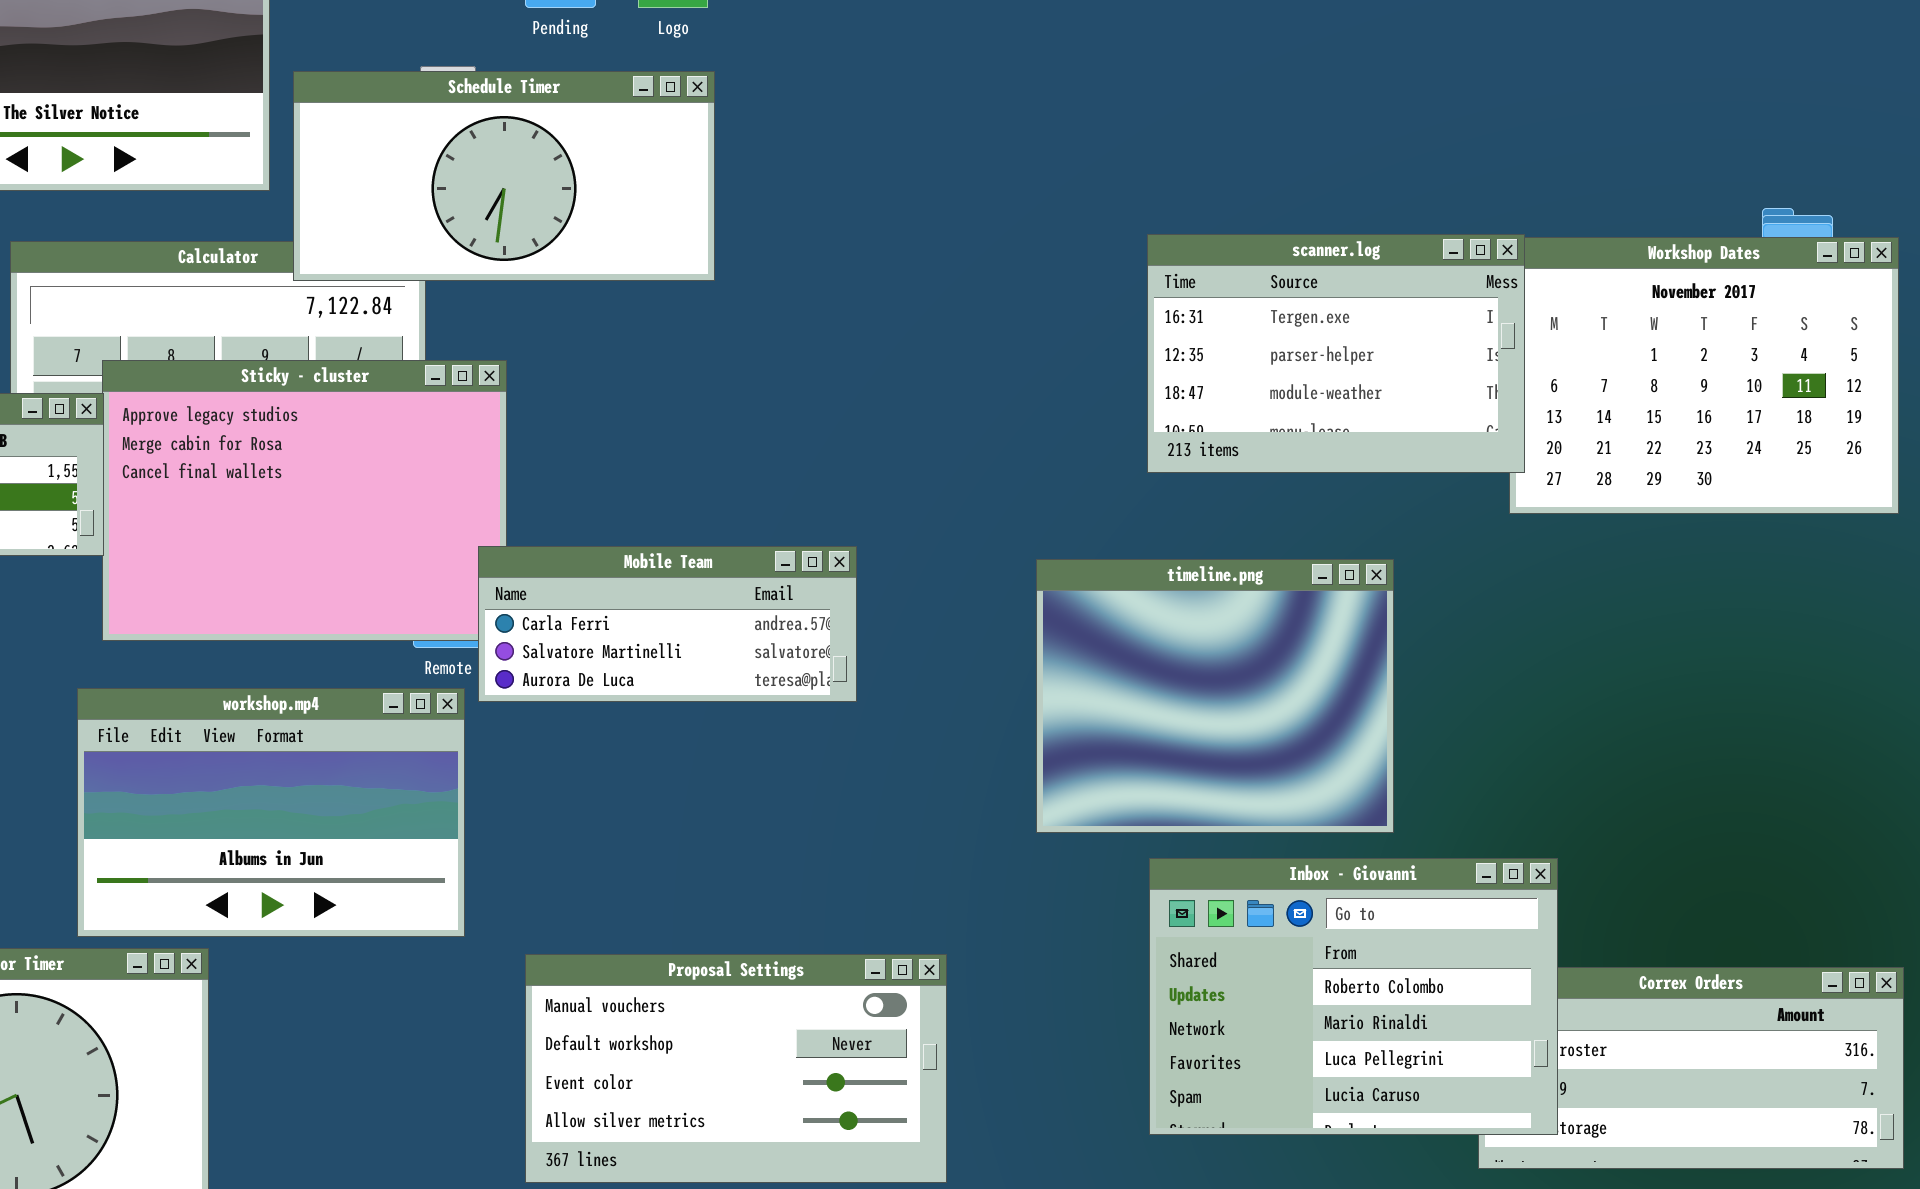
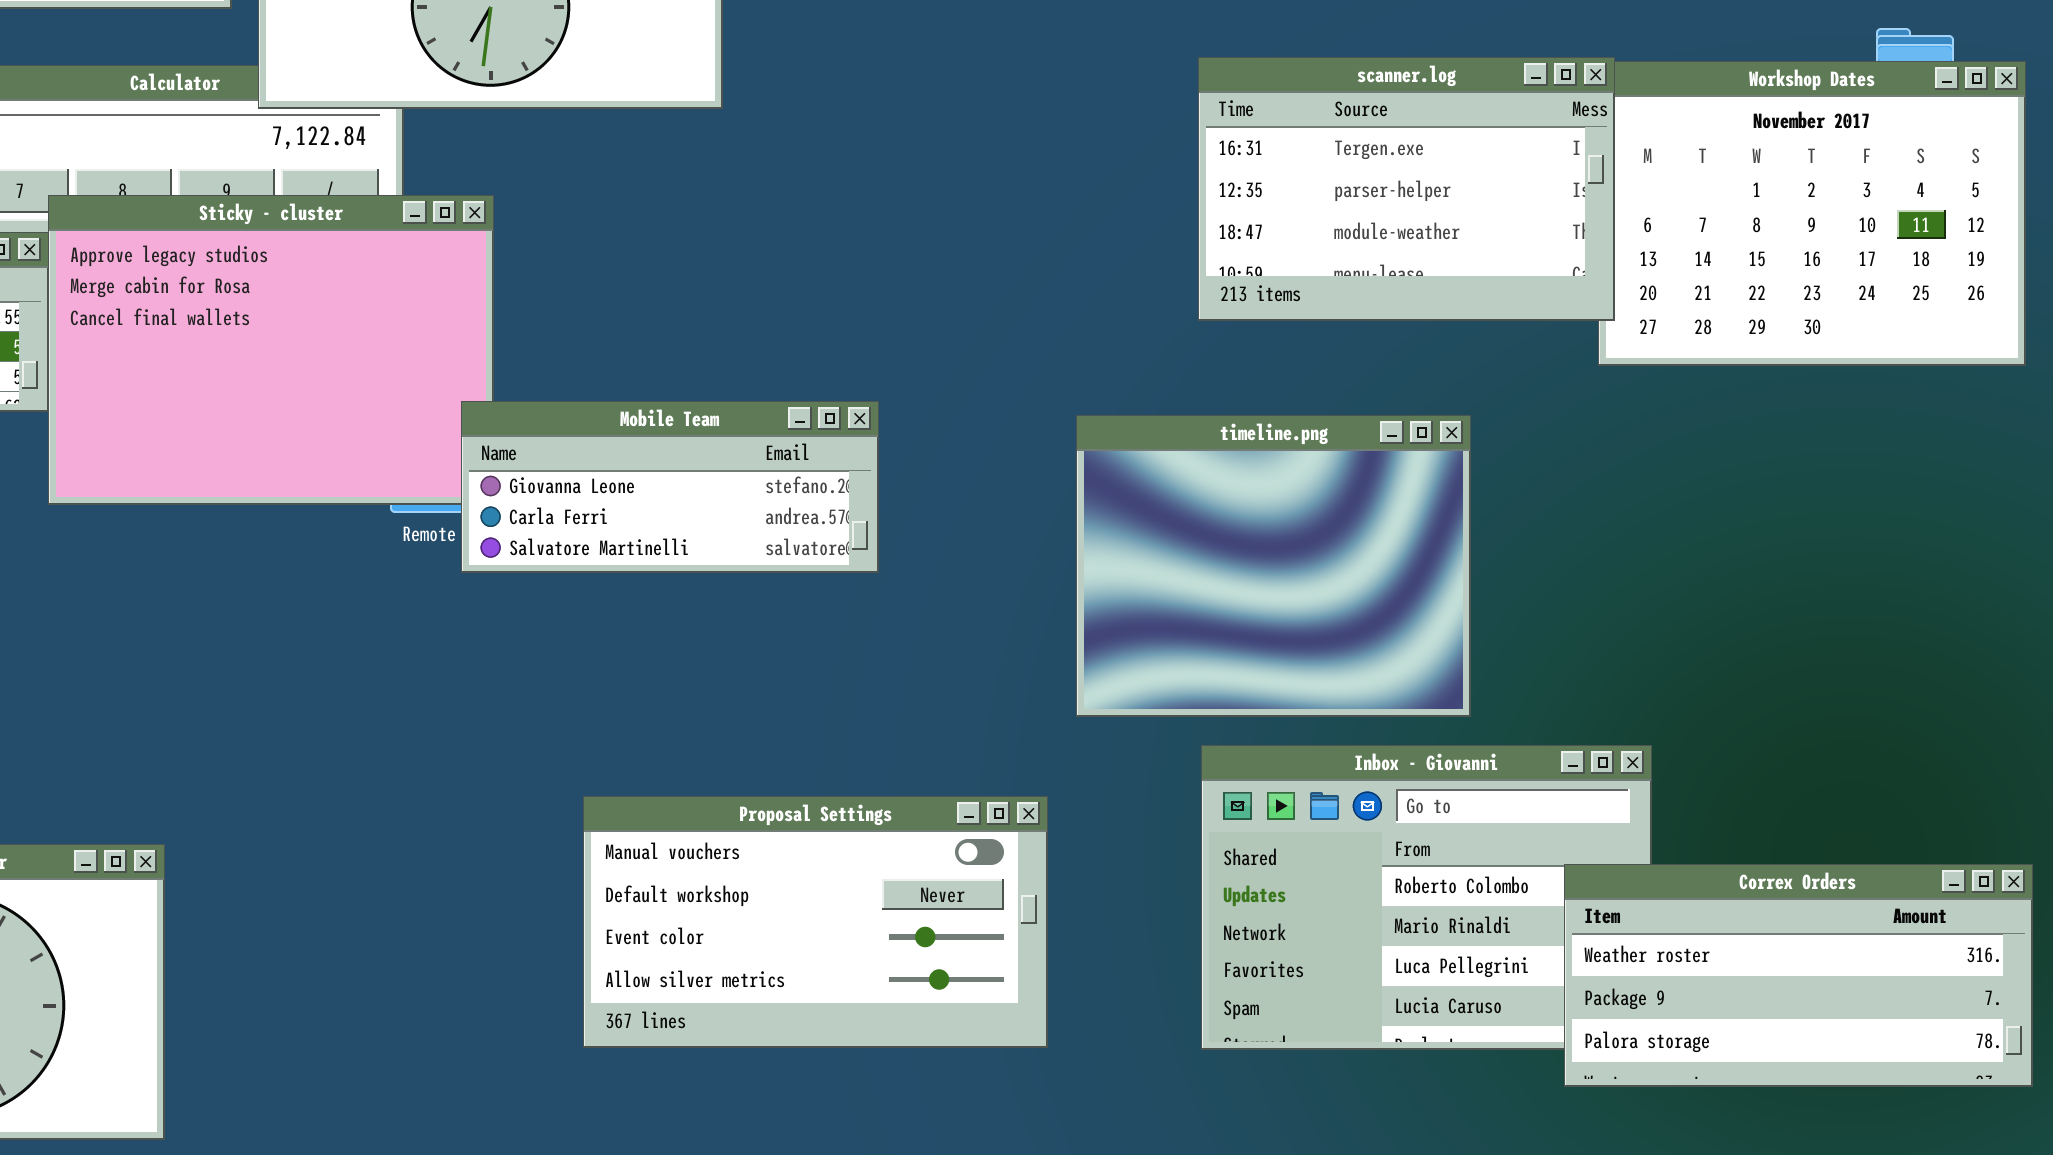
Mobile Team: [478,546,857,702] -> [461,401,879,573], scrolled up 1 row
workshop.mp4: [77,688,465,937] -> none, closed
Proposal Settings: [525,954,947,1183] -> [583,796,1048,1048], moved
Correx Orders: [1478,967,1904,1169] -> [1564,864,2033,1087], raised

